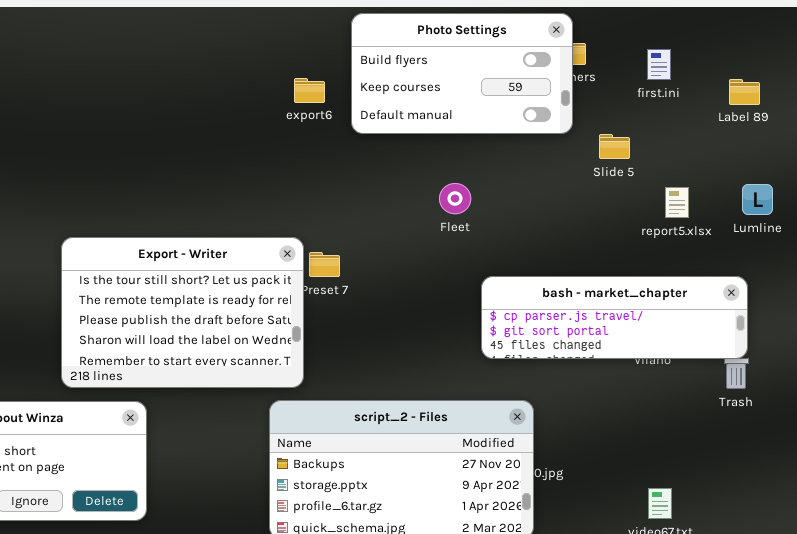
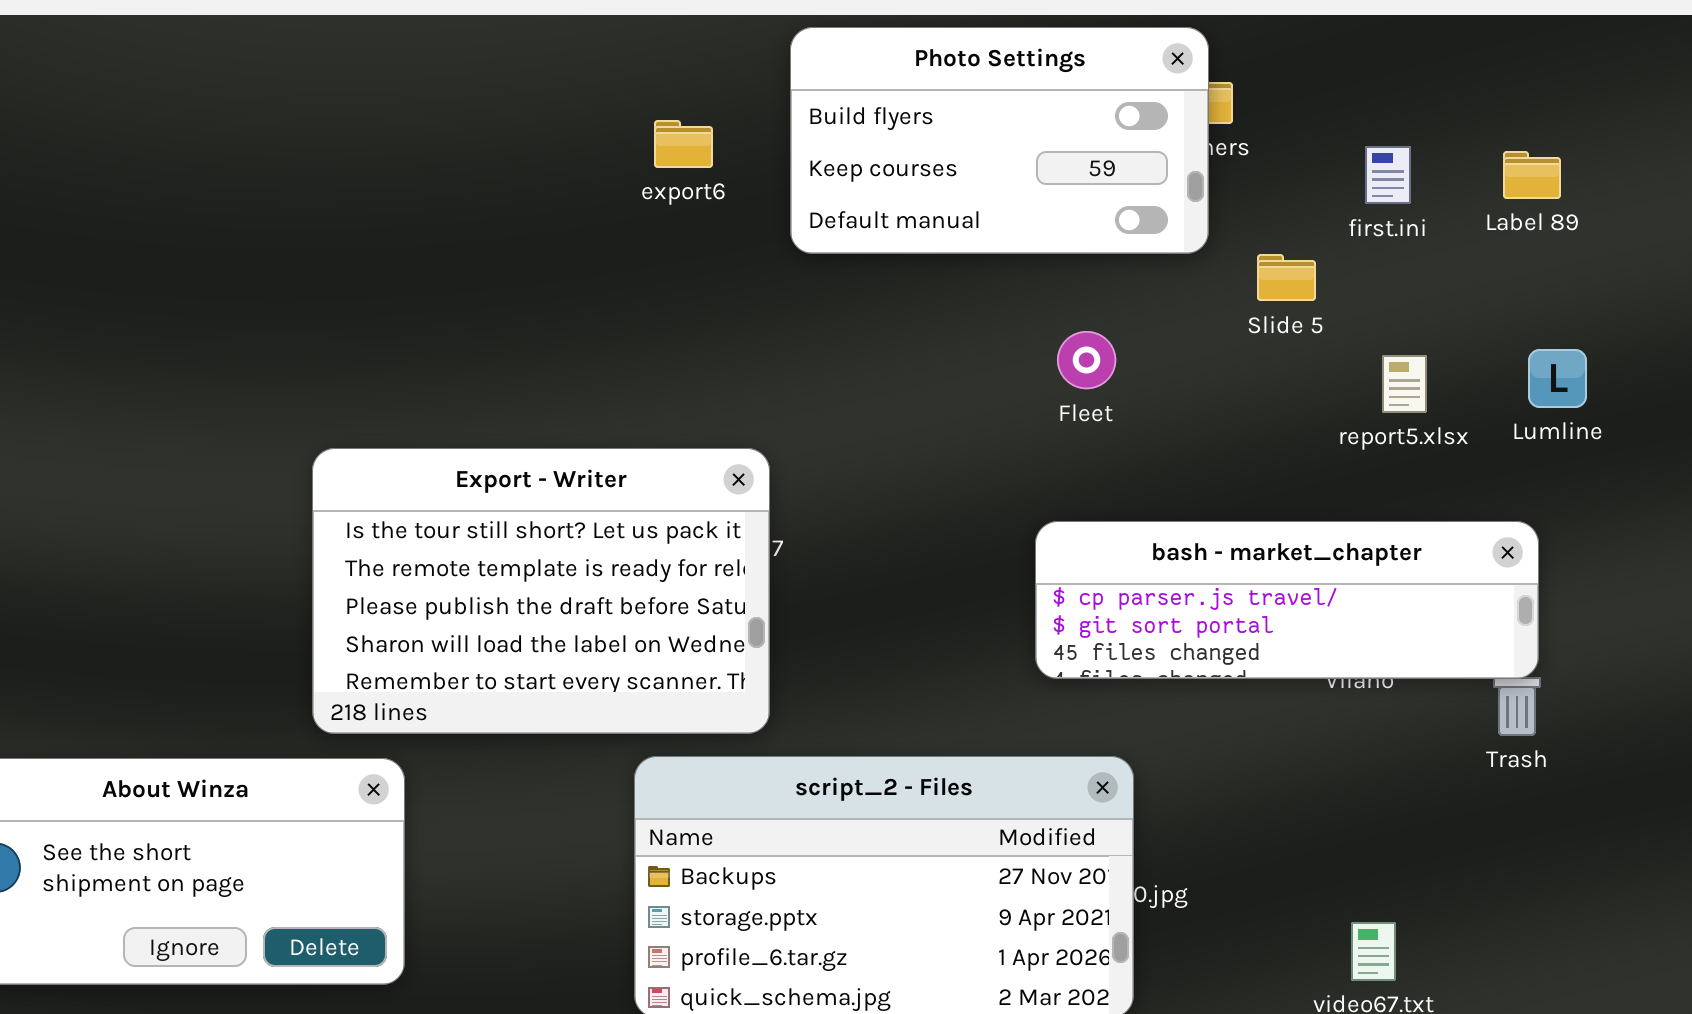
first.ini: [647,49,671,80] -> [1365,146,1411,204], moved
export6: [294,78,325,103] -> [654,120,713,168], moved
Fleet: [439,183,471,214] -> [1057,331,1116,389], moved
Export - Writer: [61,237,304,388] -> [312,448,770,734], moved

